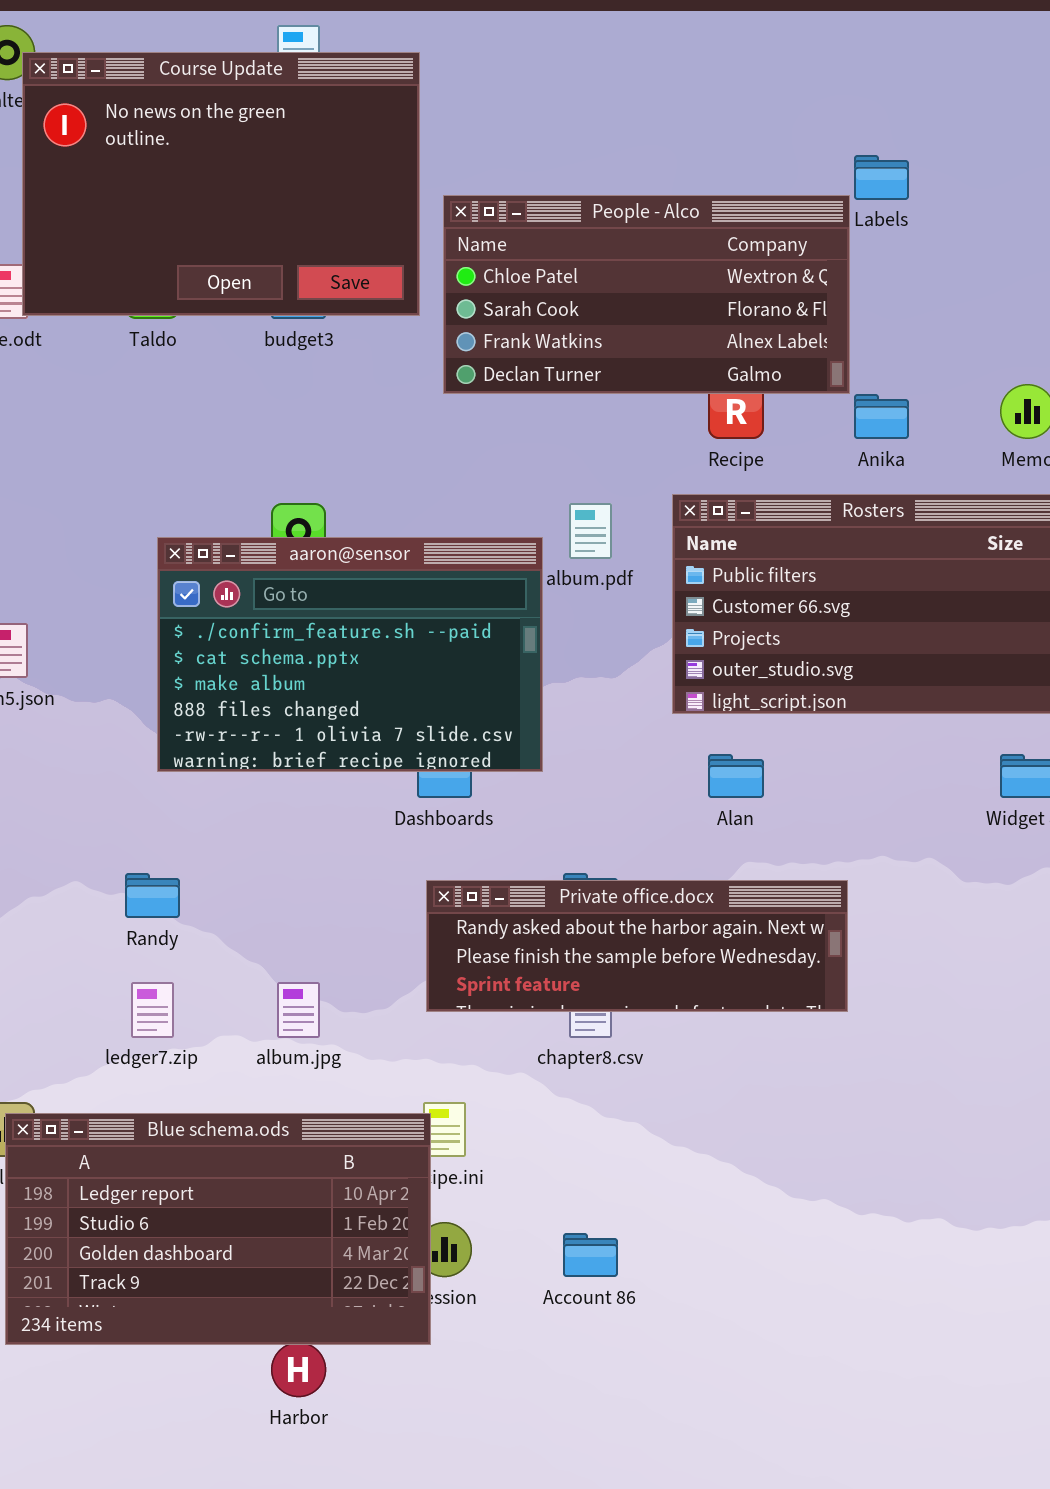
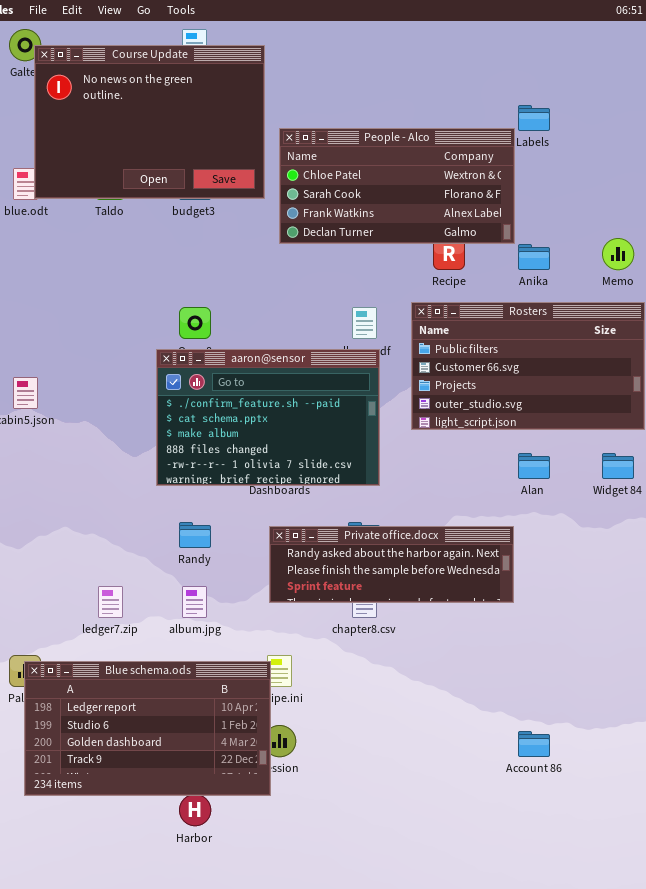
aaron@sensor: [157,537,543,772] -> [156,349,380,486], moved
Alan: [708,754,764,798] -> [518,453,550,479], moved
Randy: [125,873,180,918] -> [179,522,211,548], moved
Account 86: [563,1233,618,1277] -> [518,731,550,757], moved

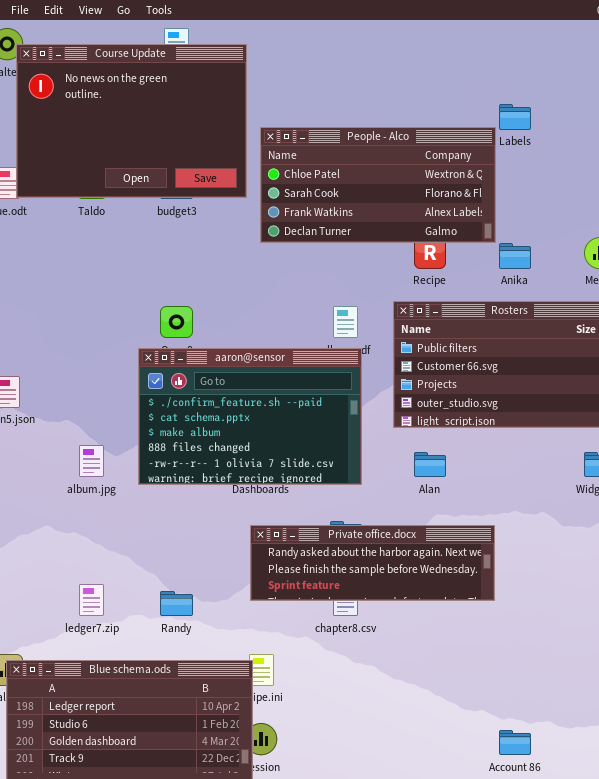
Alan: [518,453,550,479] -> [414,452,446,477], moved
Randy: [179,522,211,548] -> [160,591,193,616], moved
album.jpg: [182,586,207,618] -> [79,445,104,477], moved

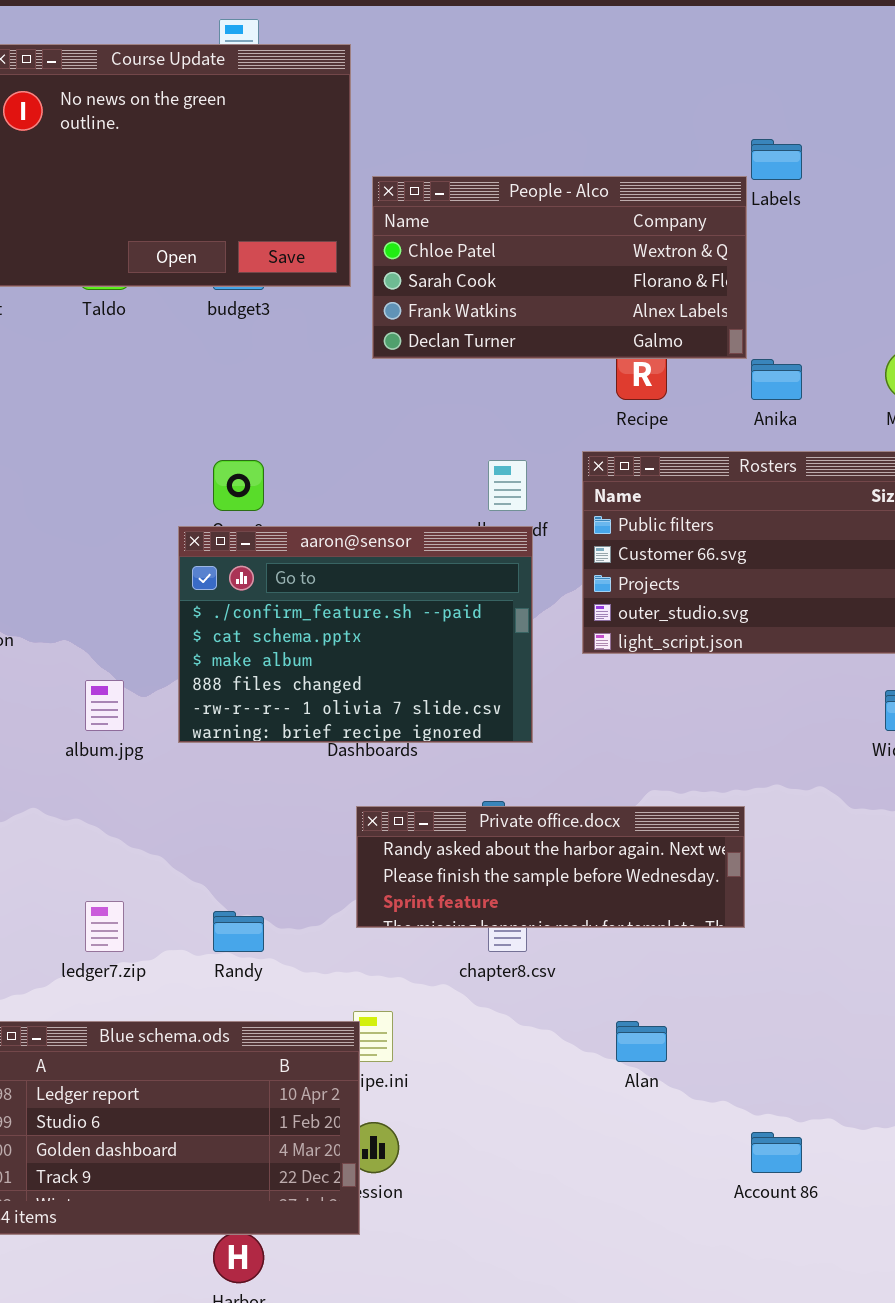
Alan: [414,452,446,477] -> [616,1021,667,1062], moved

